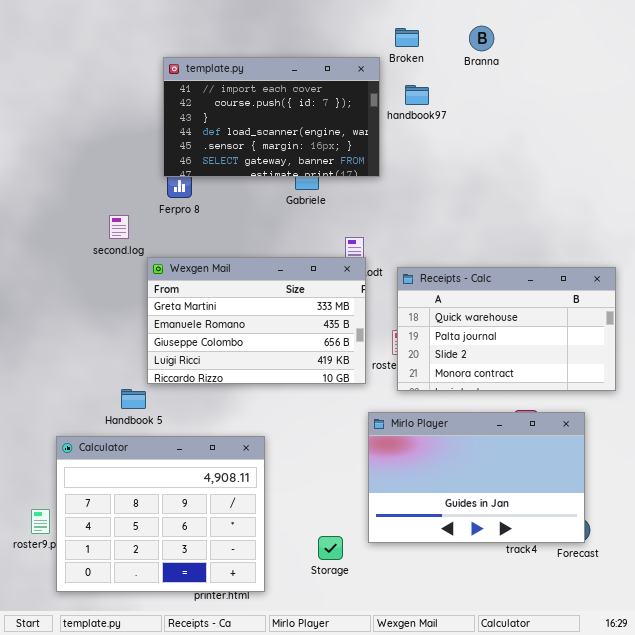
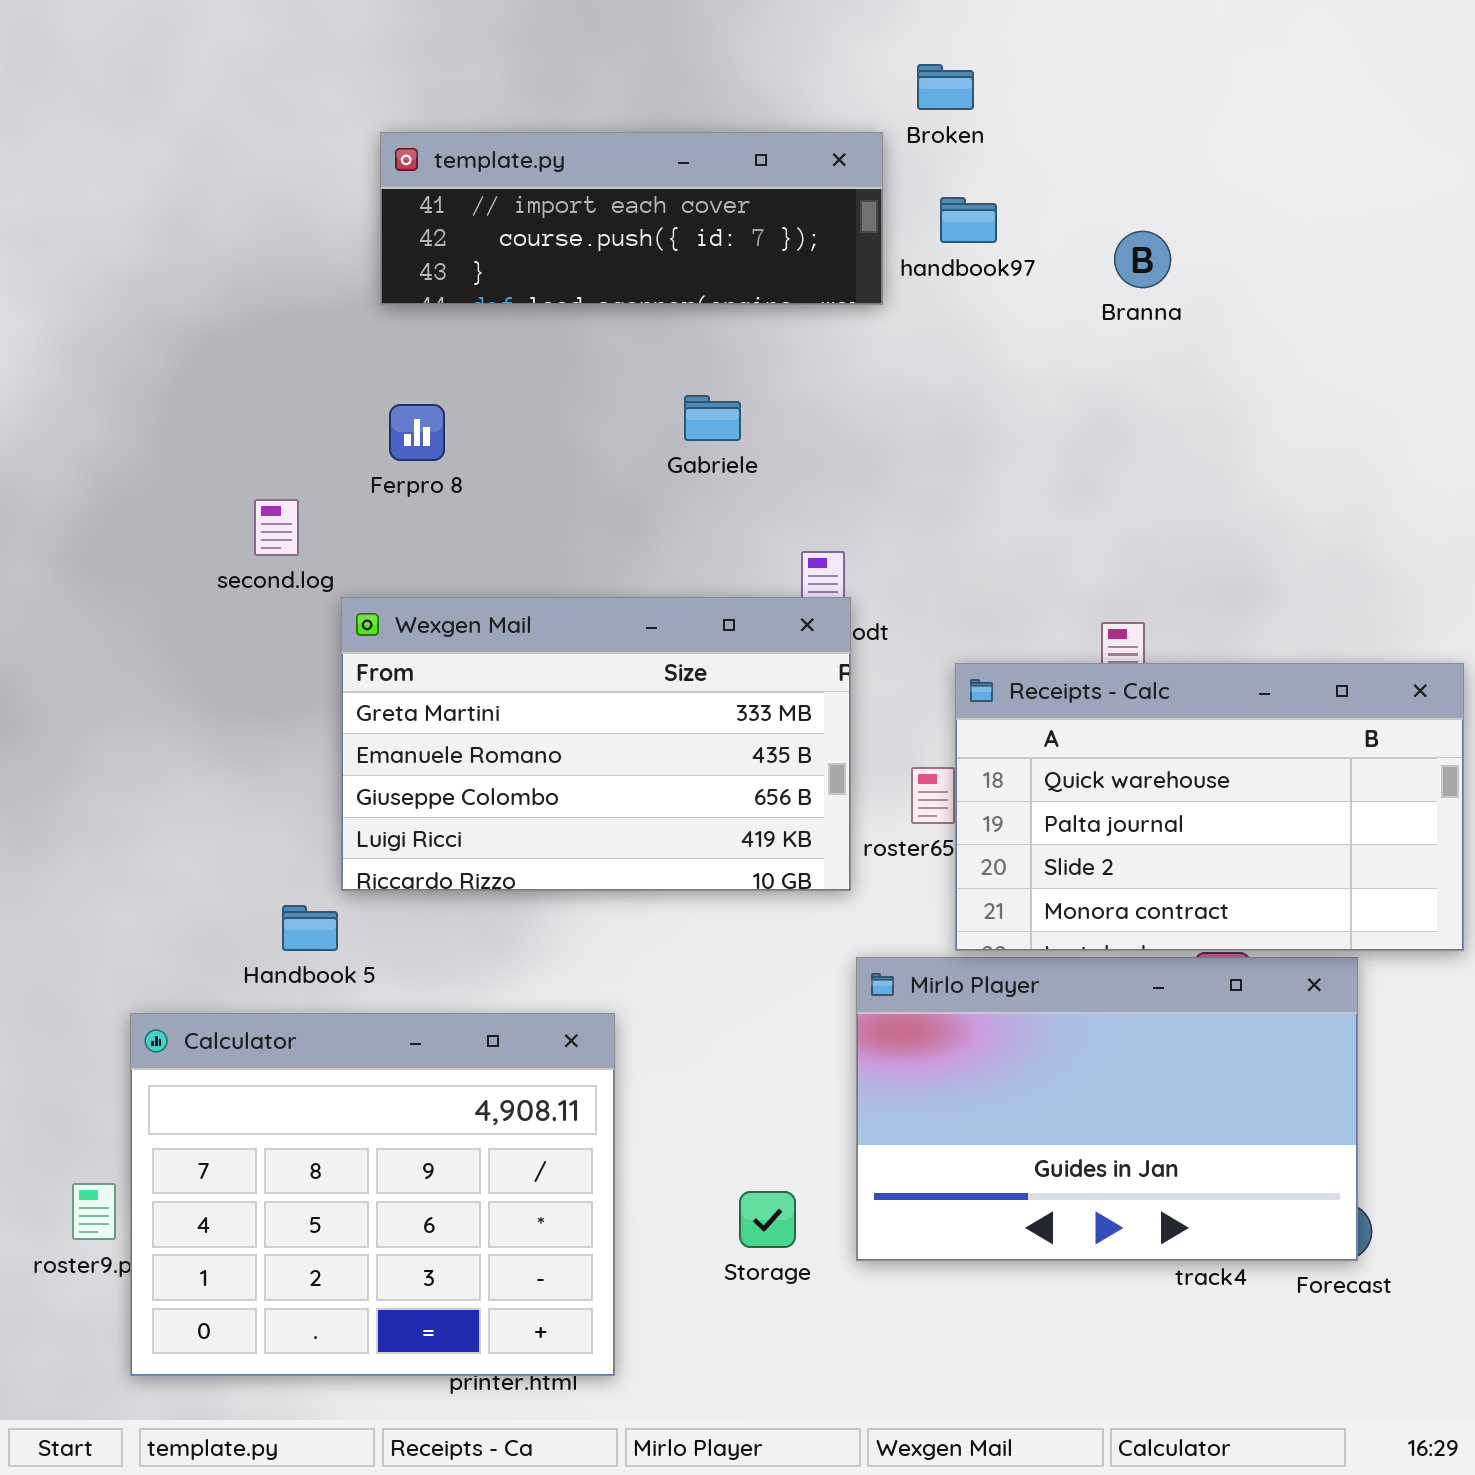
Branna: [469,26,494,51] -> [1114,231,1171,288], moved
template.py: [163,57,380,177] -> [380,132,883,305], resized
Receipts - Calc: [397,267,616,391] -> [955,663,1464,951], moved
Storage: [318,536,343,560] -> [739,1191,796,1248], moved

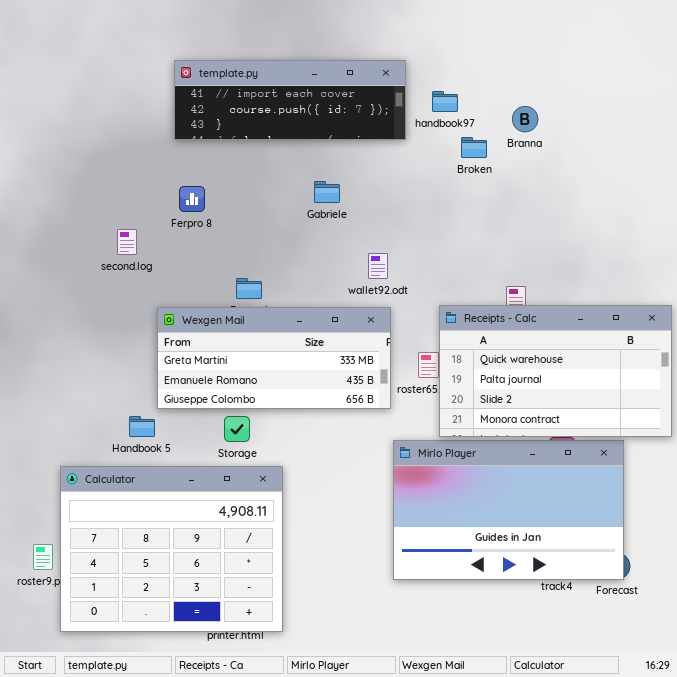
Broken: [917,64,974,110] -> [461,137,487,158], moved
Wexgen Mail: [341,597,851,891] -> [157,307,391,409], resized
Storage: [739,1191,796,1248] -> [224,416,250,442], moved

